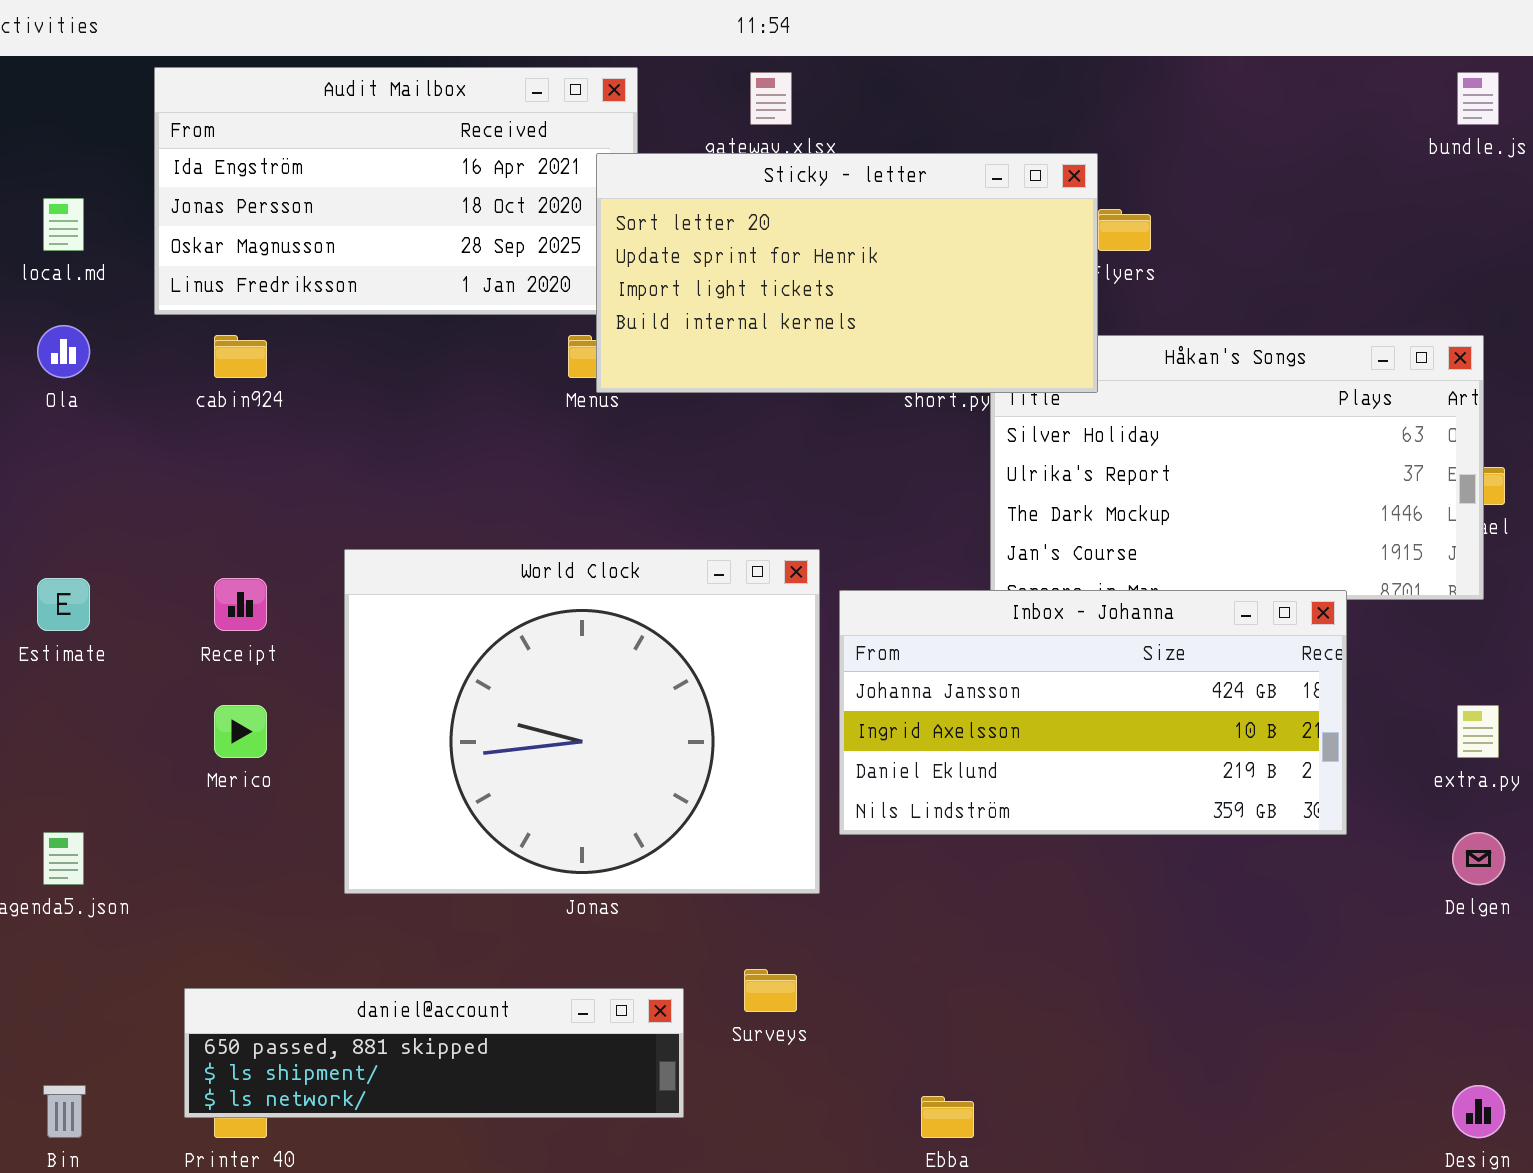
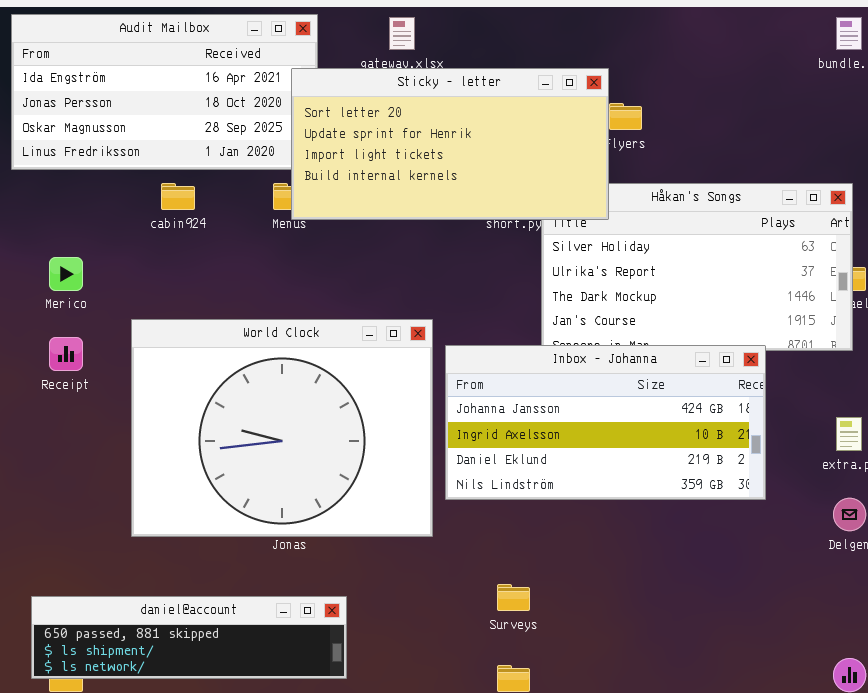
cabin924: [214,335,267,378] -> [161,183,195,210], moved
Merico: [214,705,267,758] -> [49,257,83,291], moved
Surveys: [744,969,797,1012] -> [497,584,530,611], moved

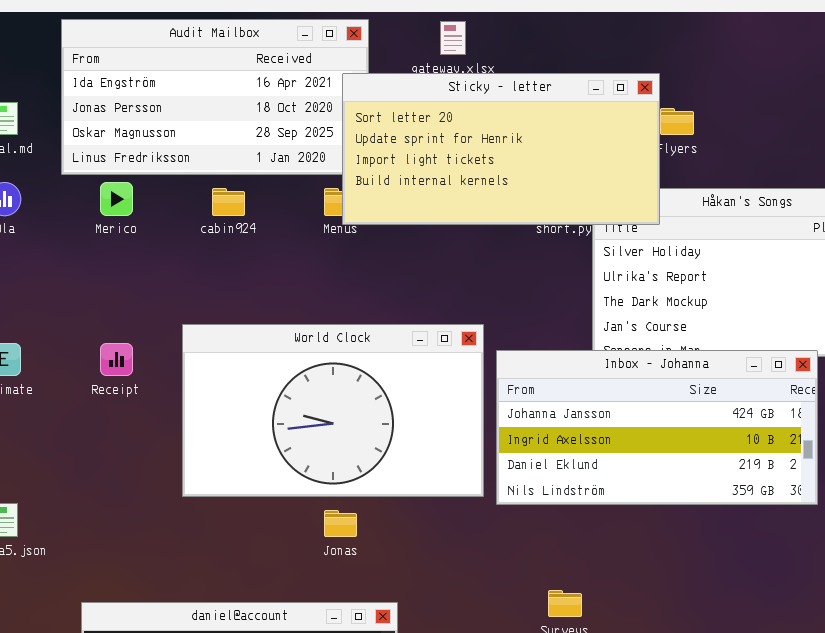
Merico: [49,257,83,291] -> [100,182,133,216], moved
World Clock: [131,319,433,537] -> [182,324,484,497], resized

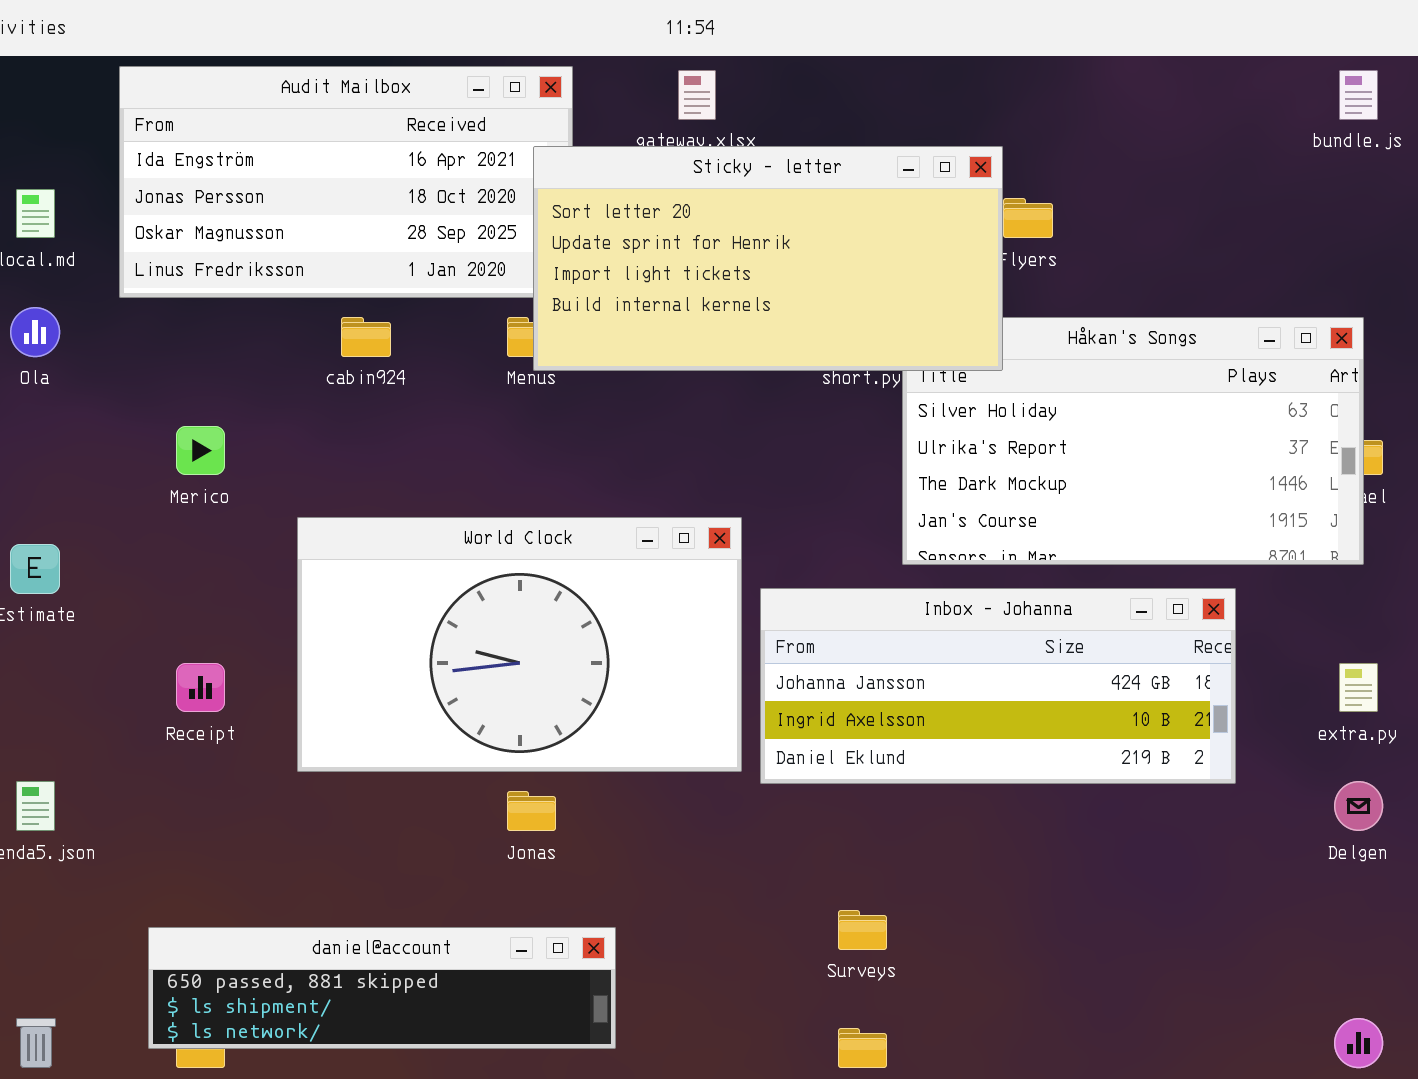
Merico: [100,182,133,216] -> [176,426,225,475], moved
Receipt: [100,343,133,376] -> [176,663,225,712], moved
Inbox - Johanna: [496,350,818,505] -> [760,588,1236,784], resized

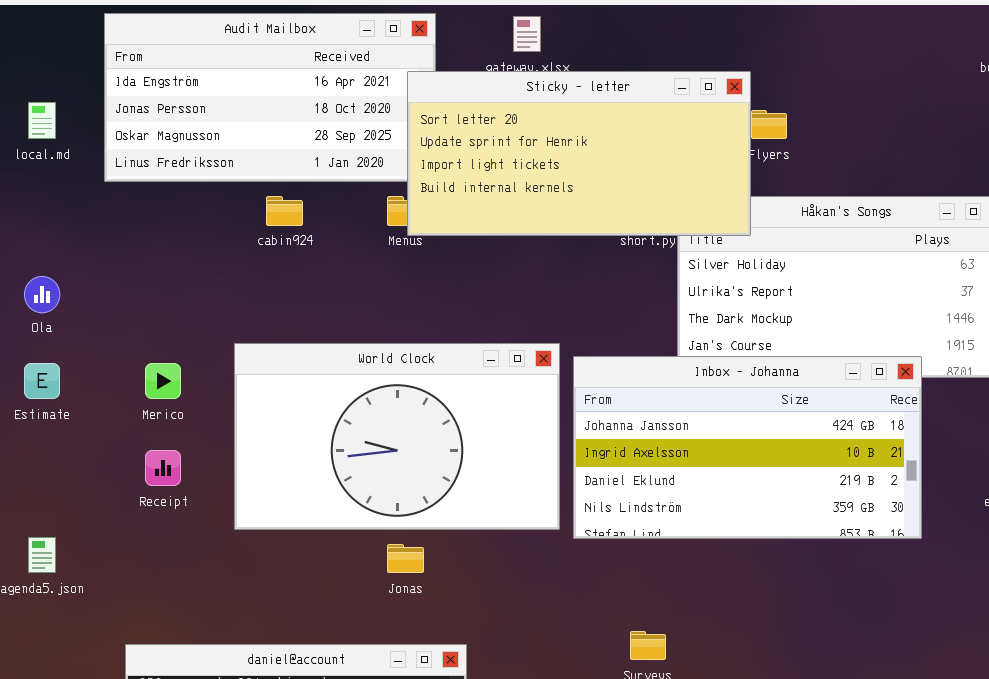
Ola: [10,307,60,357] -> [24,276,60,313], moved
Merico: [176,426,225,475] -> [145,363,181,399], moved
Inbox - Johanna: [760,588,1236,784] -> [573,356,922,539], resized

